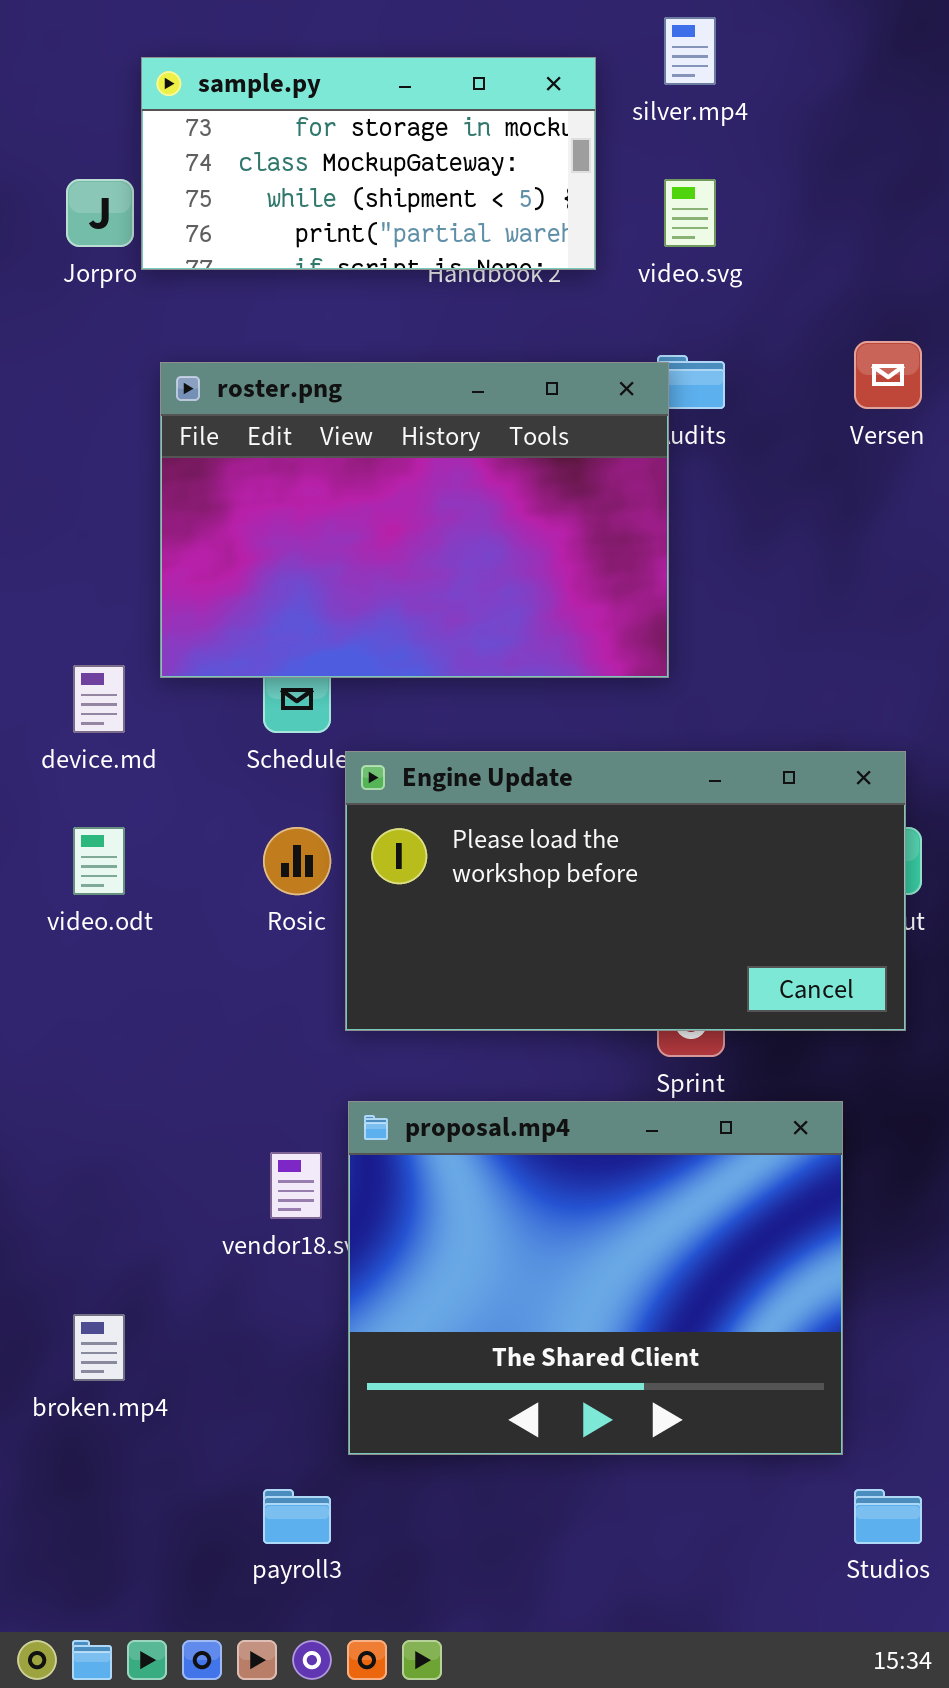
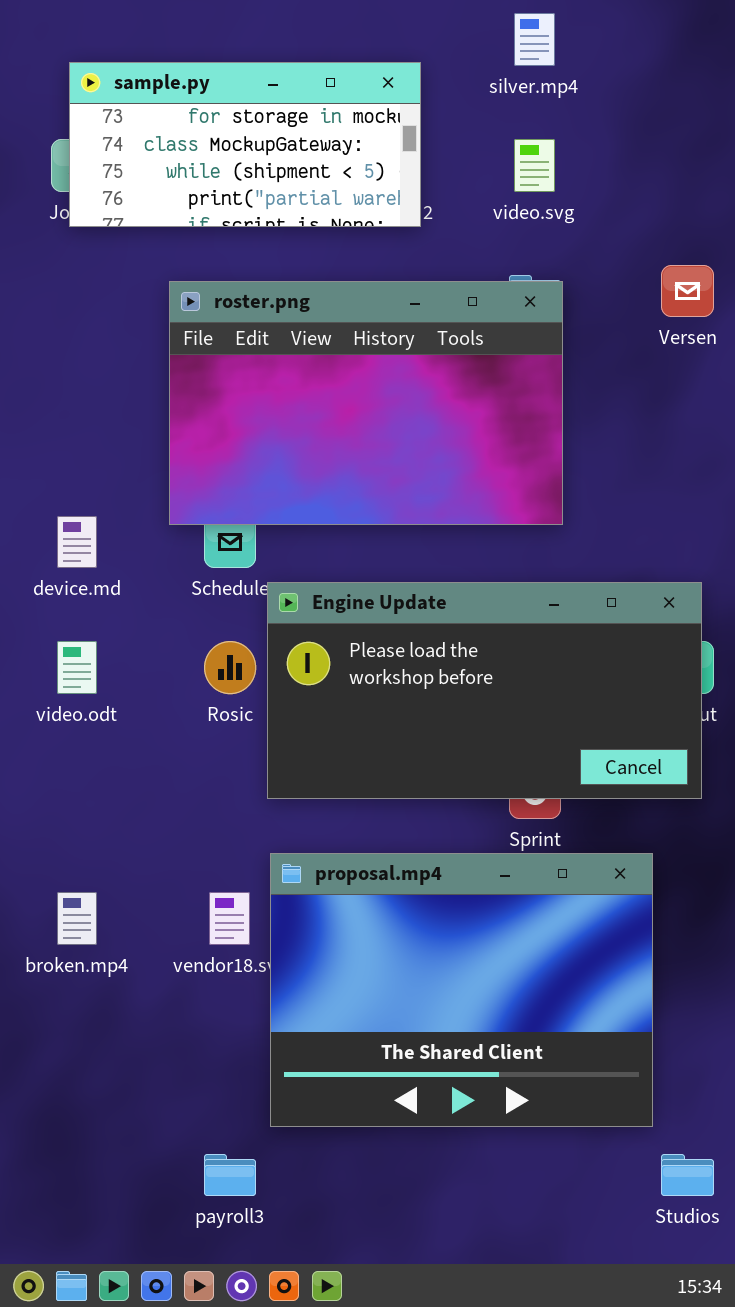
sample.py: [141,57,596,270] -> [69,62,421,227], moved
roster.png: [160,362,669,678] -> [169,281,563,525], moved
broken.mp4: [73,1314,125,1381] -> [57,892,97,945], moved

